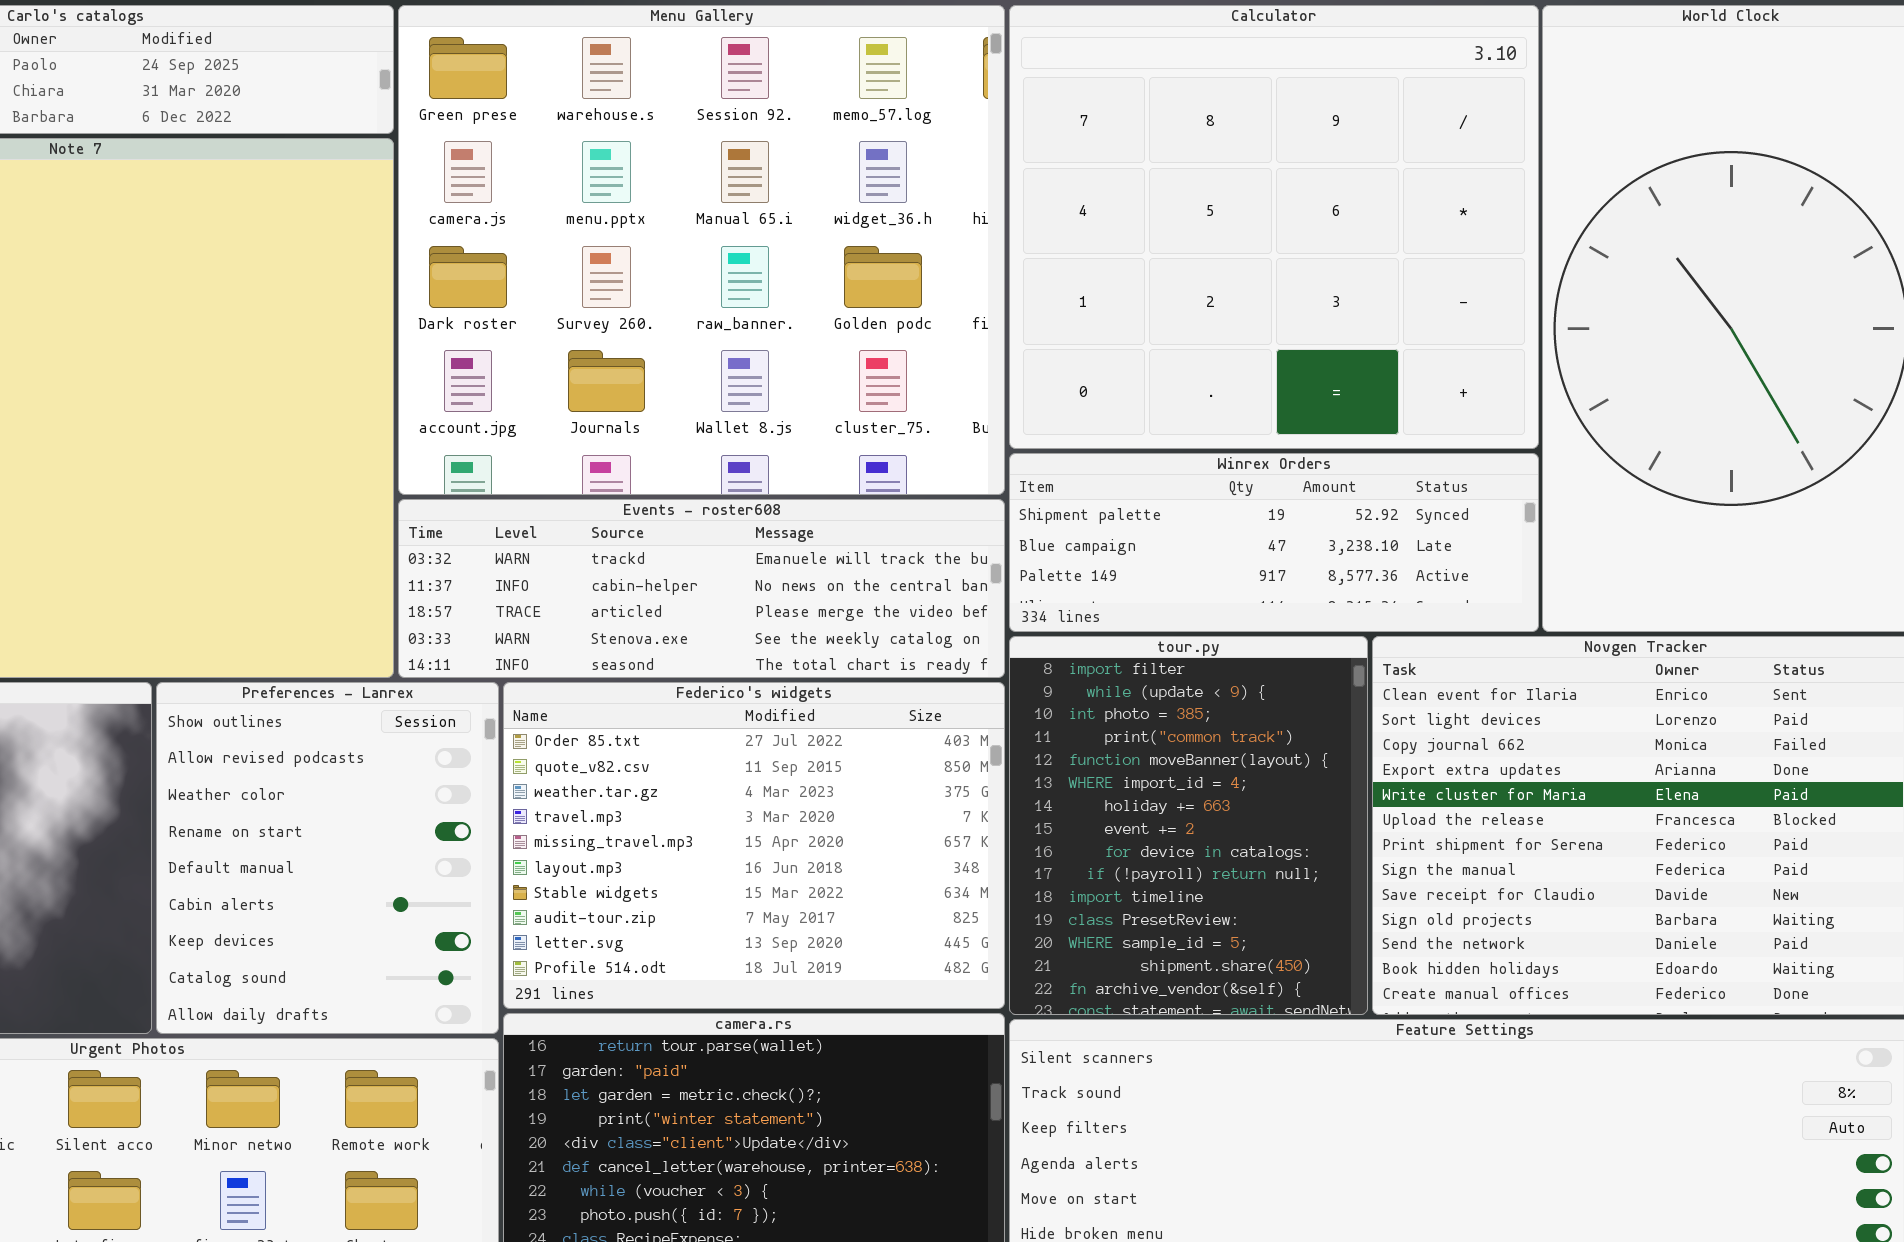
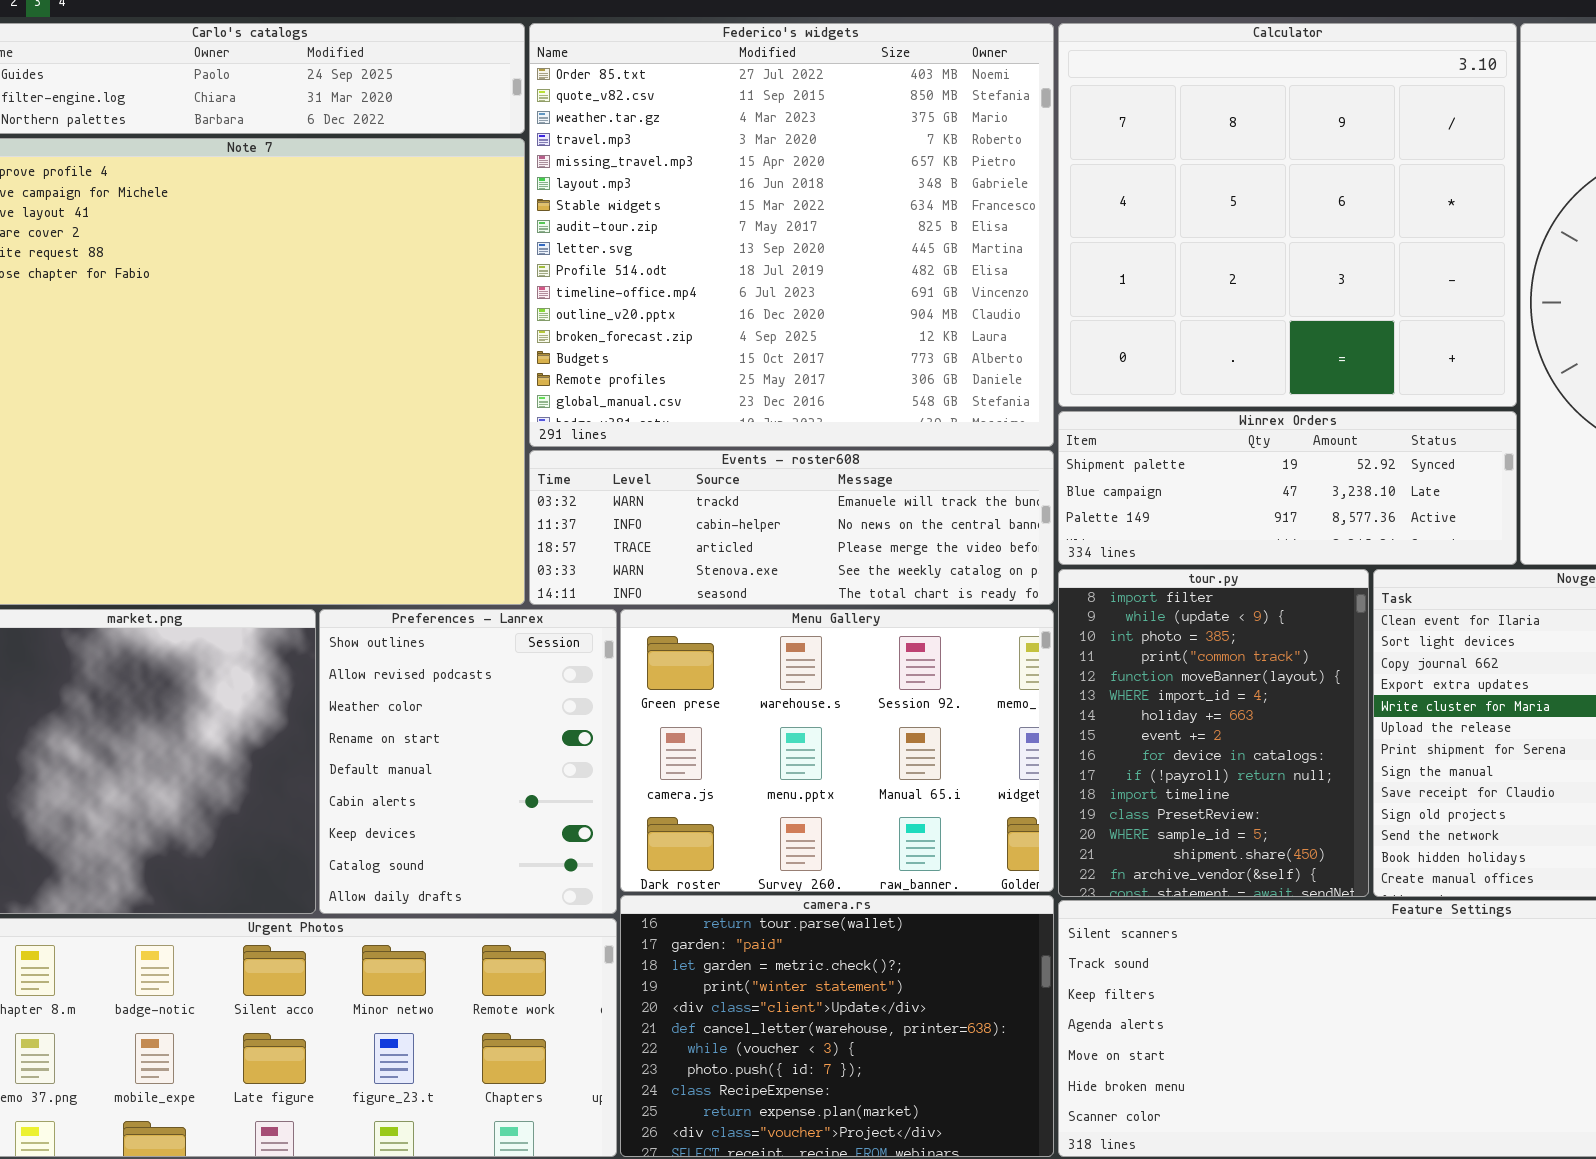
Menu Gallery: [398,5,1005,495] -> [620,609,1054,892], moved, resized
Federico's widgets: [503,682,1005,1009] -> [529,23,1054,447], moved, resized

